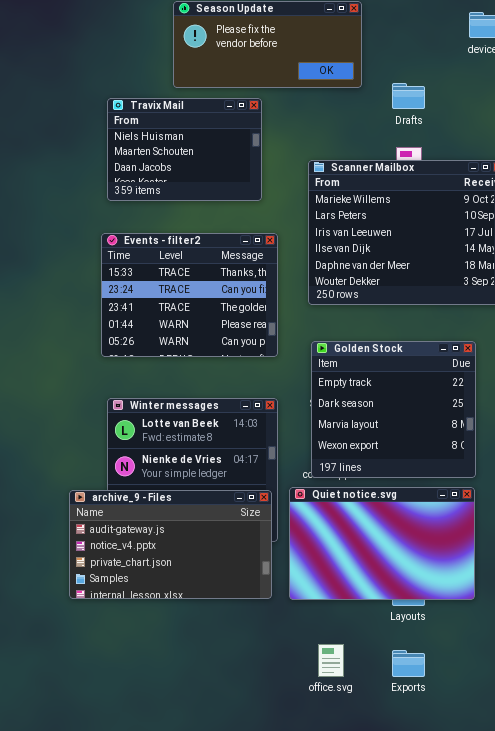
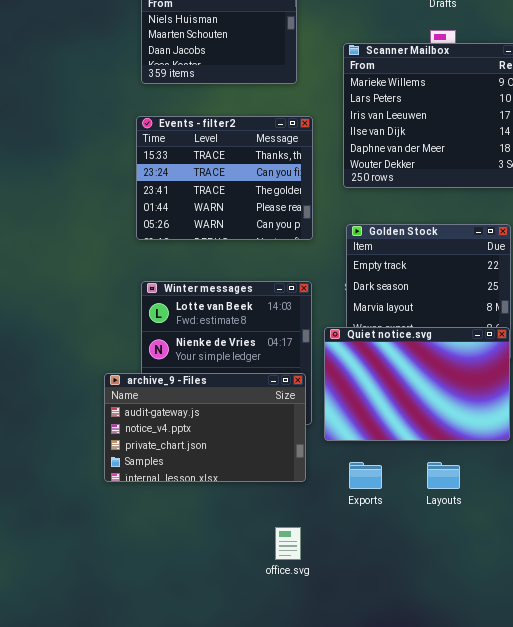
Quiet notice.svg: [289,487,475,600] -> [324,327,510,441], moved
office.svg: [318,644,344,677] -> [275,527,301,560], moved
Exports: [392,650,425,677] -> [349,462,382,489], moved

